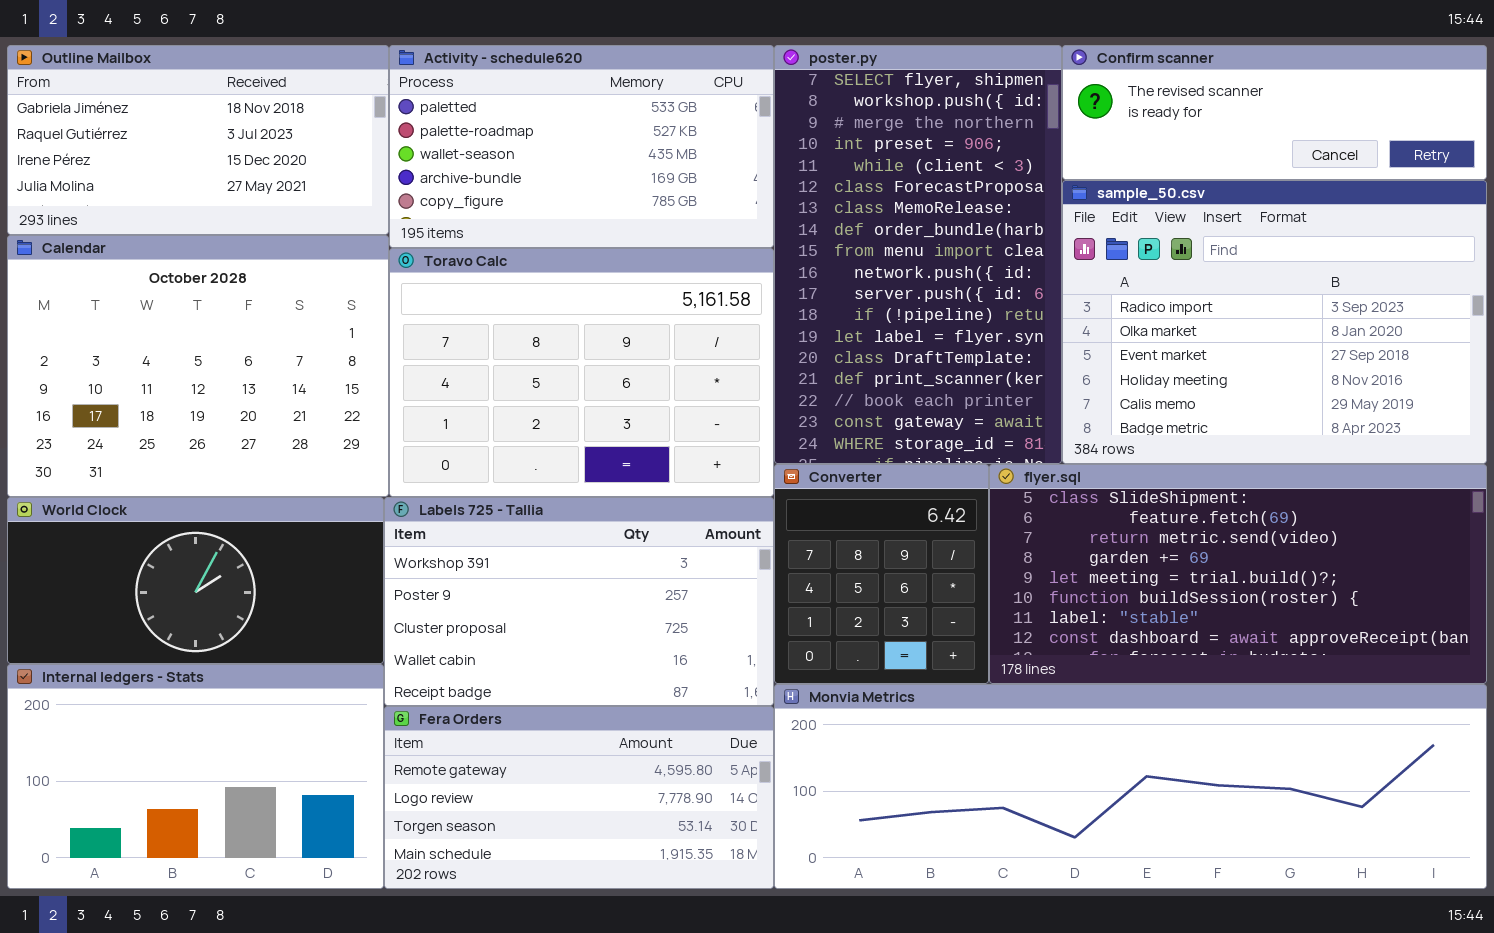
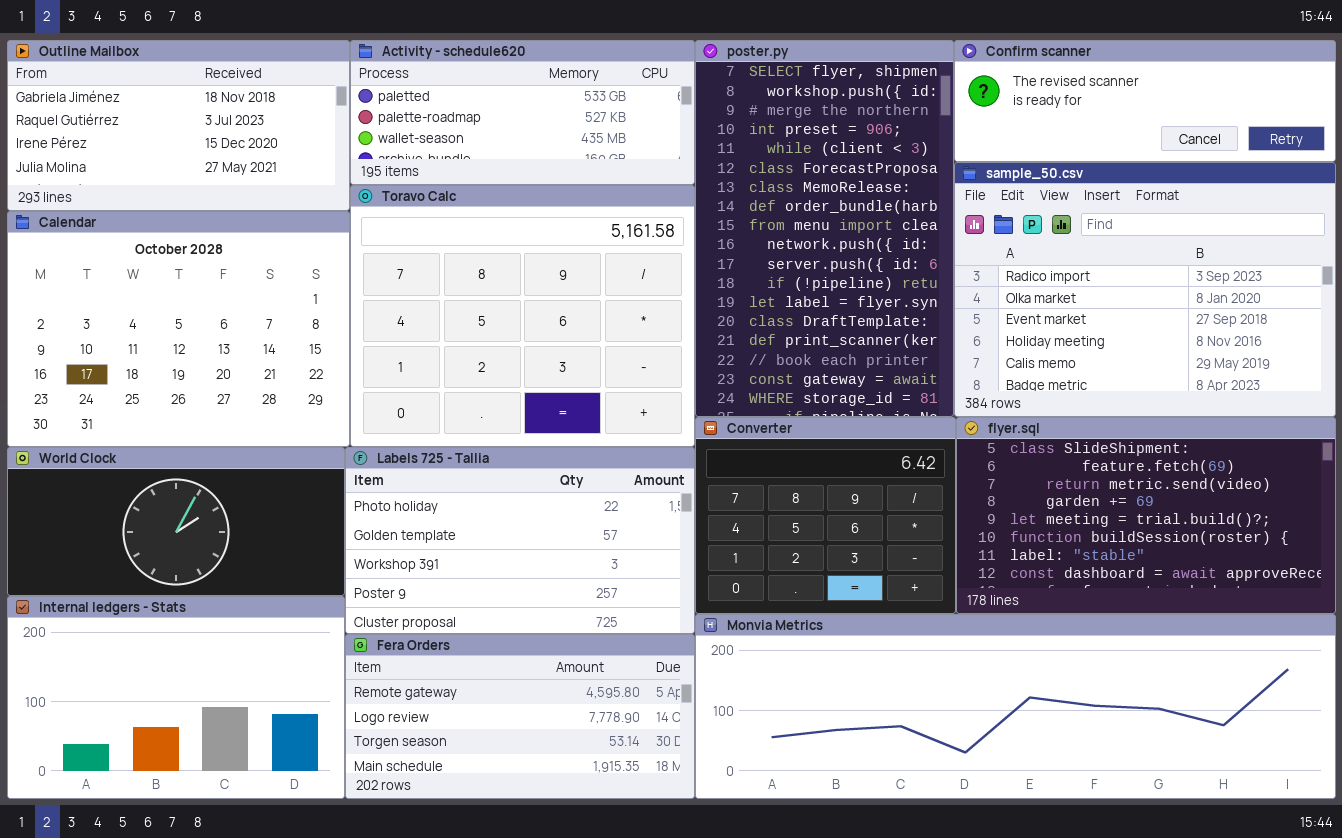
Activity - schedule620: [389,45,774,248] -> [350,40,695,185], resized
Toravo Calc: [389,248,774,497] -> [350,185,695,447], resized
Converter: [774,464,989,684] -> [695,417,956,614], resized
flyer.sql: [989,464,1487,684] -> [956,417,1336,614], resized
Labels 725 - Tallia: [384,497,774,706] -> [345,447,695,634], scrolled up 2 rows

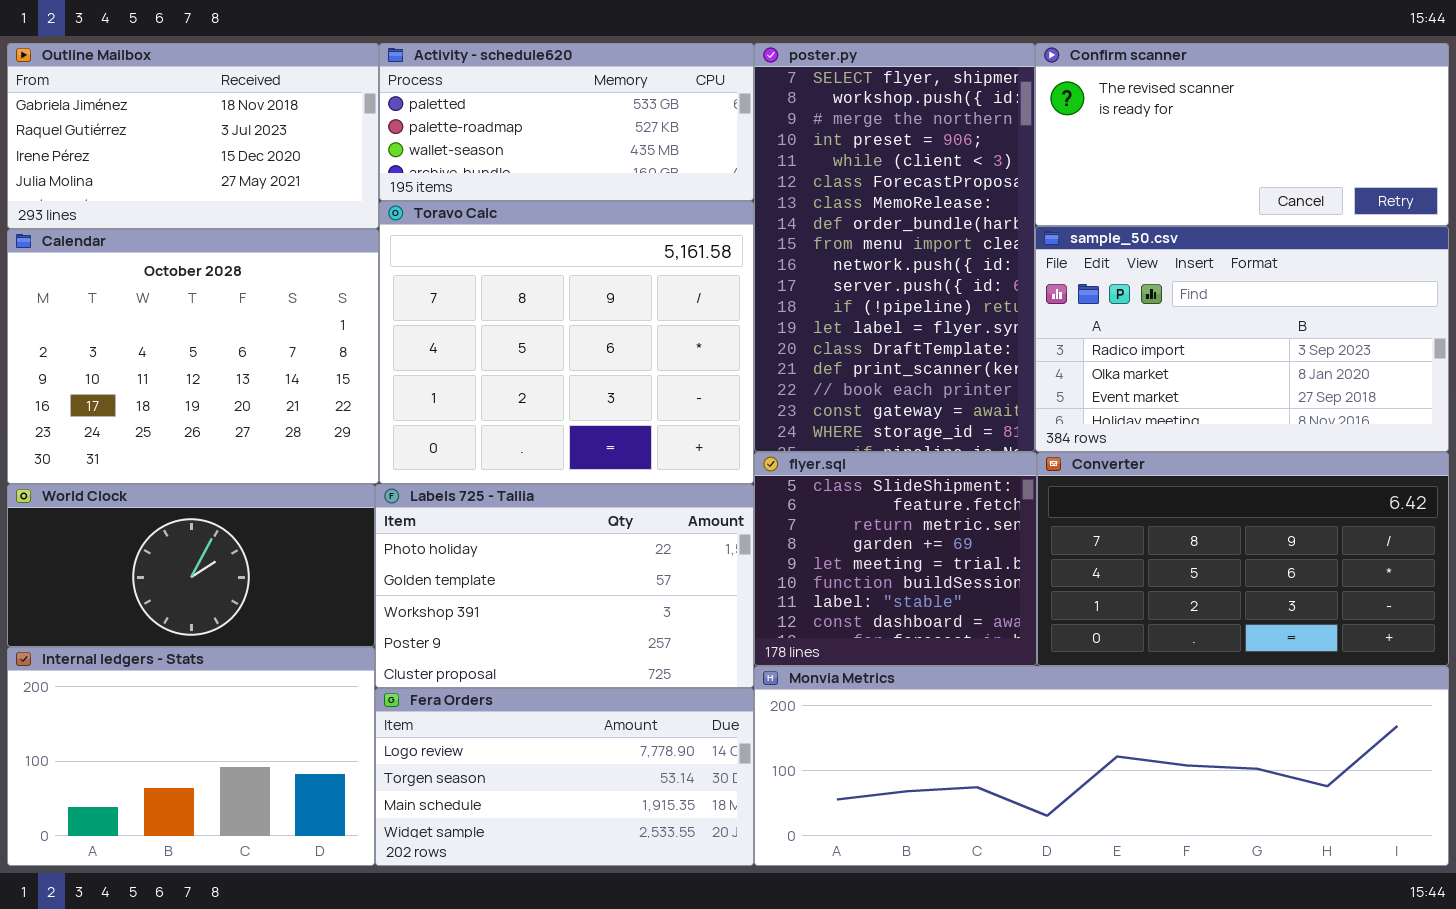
Confirm scanner: [954,40,1336,162] -> [1035,43,1449,226], resized
sample_50.csv: [954,162,1336,417] -> [1035,226,1449,452], resized
Converter: [695,417,956,614] -> [1037,452,1449,666], moved, resized
flyer.sql: [956,417,1336,614] -> [754,452,1037,666], moved, resized
Fera Orders: [345,634,695,799] -> [375,688,754,866], scrolled down 1 row

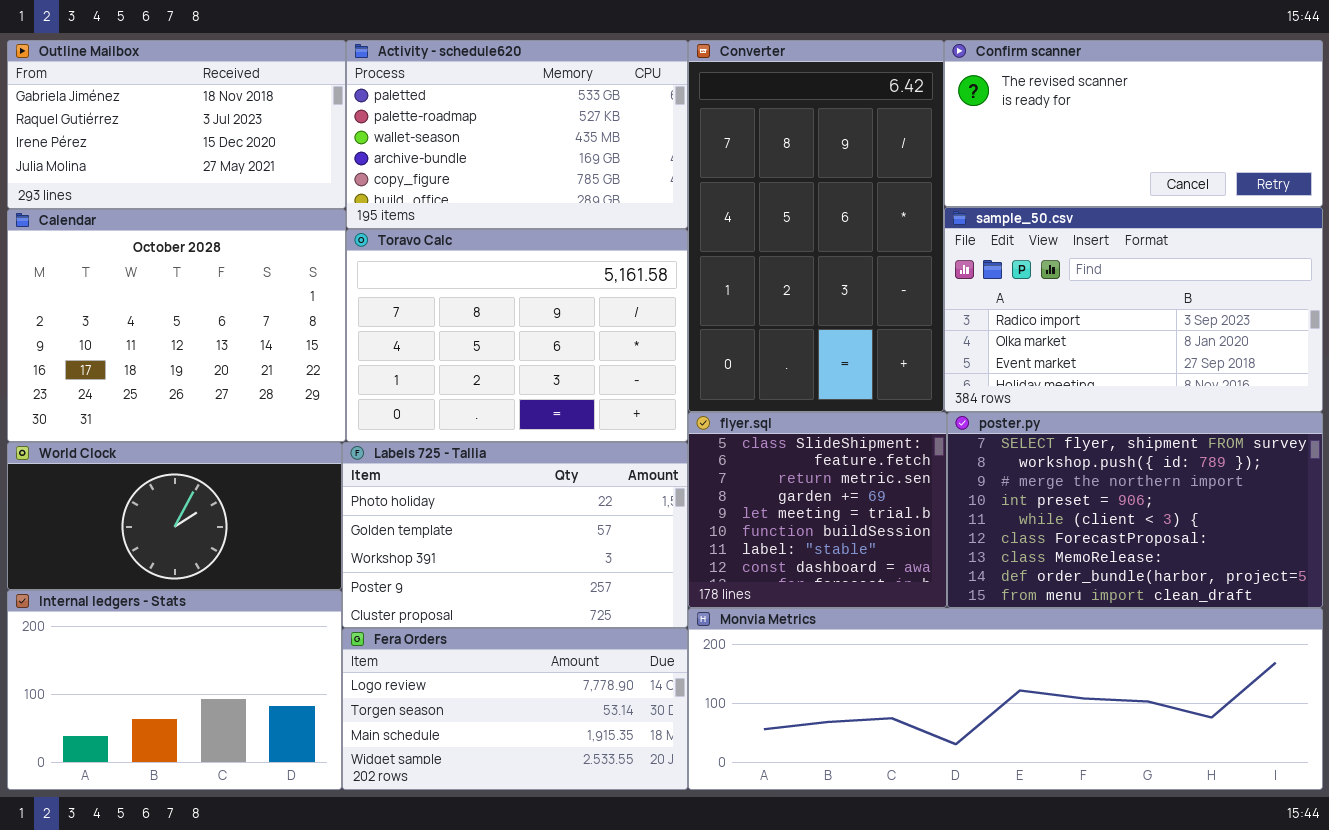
Activity - schedule620: [379,43,754,201] -> [346,40,688,229], resized
poster.py: [754,43,1035,452] -> [947,412,1323,608], moved, resized
Toravo Calc: [379,201,754,484] -> [346,229,688,442], resized
Converter: [1037,452,1449,666] -> [688,40,944,412], moved, resized

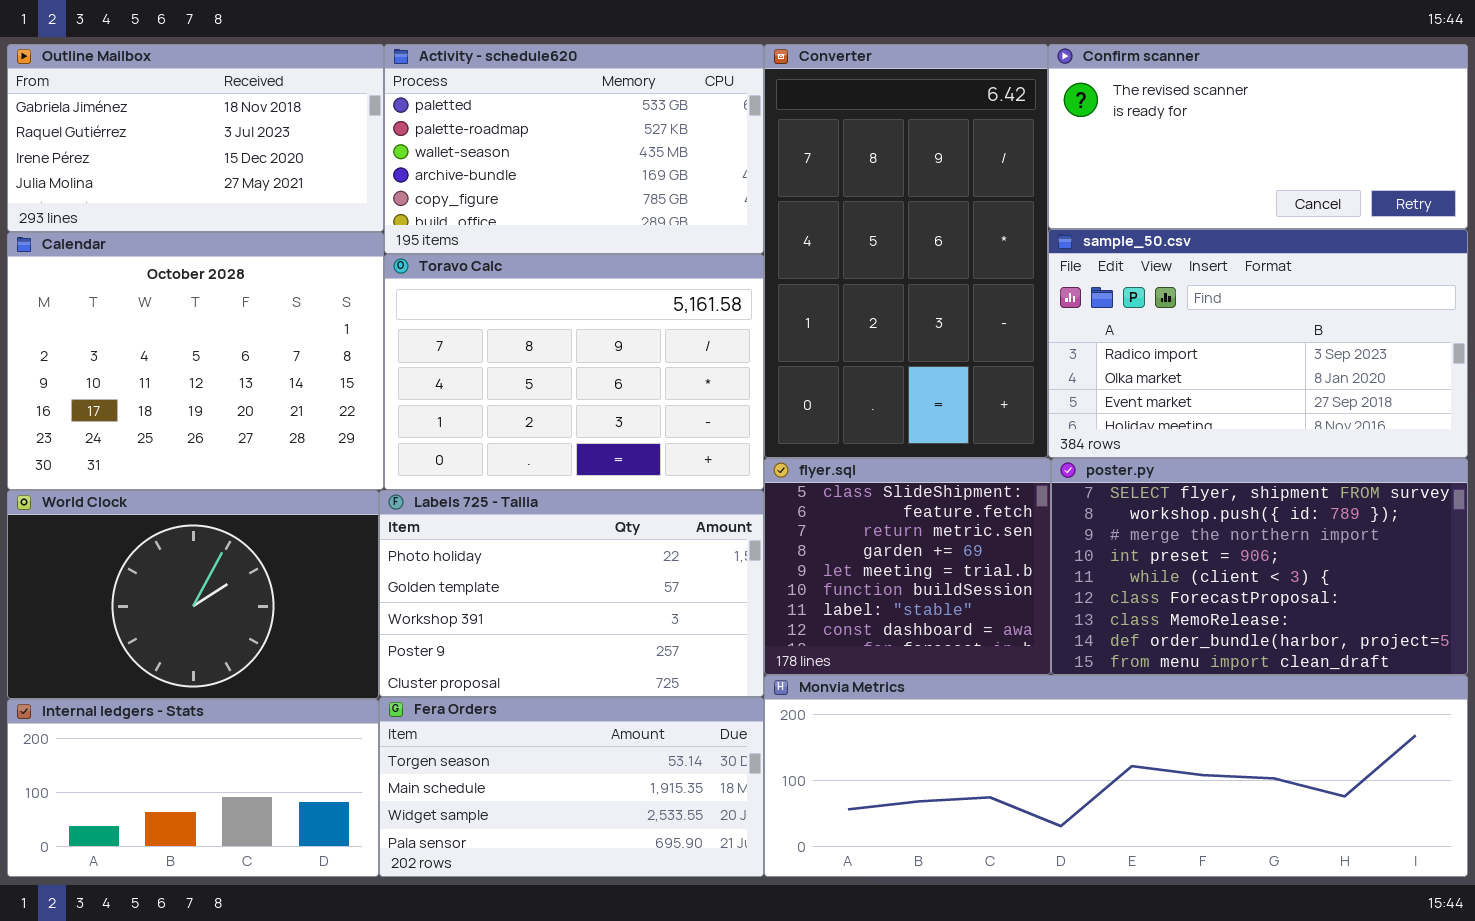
World Clock: [7,442,342,590] -> [7,490,379,699], resized
Internal ledgers - Stats: [7,590,342,790] -> [7,699,379,877], resized
Fera Orders: [342,628,688,790] -> [379,697,764,877], scrolled down 1 row

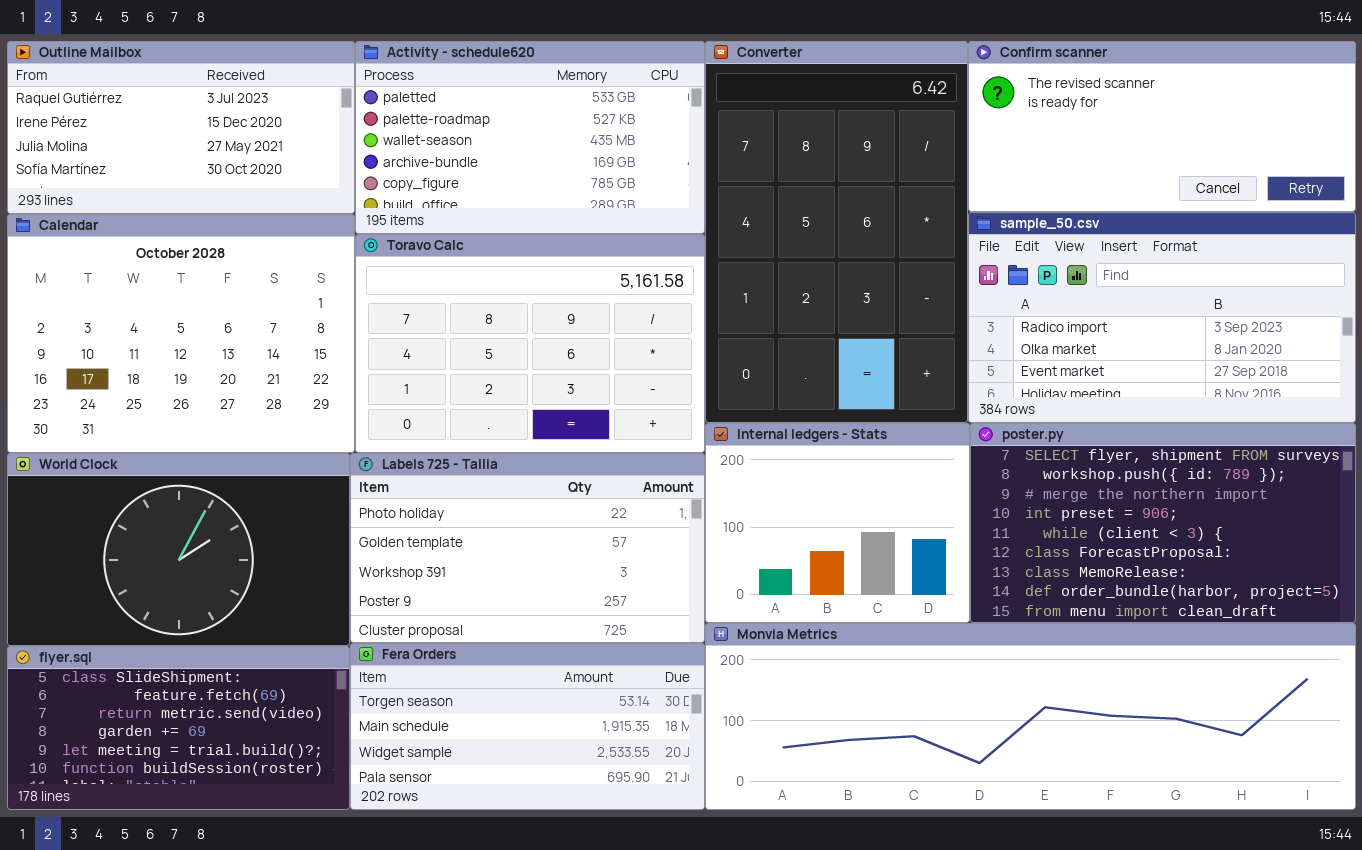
Outline Mailbox: [7,44,384,232] -> [7,41,355,214], scrolled down 1 row
flyer.sql: [764,458,1051,675] -> [7,646,350,810], moved, resized
Internal ledgers - Stats: [7,699,379,877] -> [705,423,970,623], moved, resized

